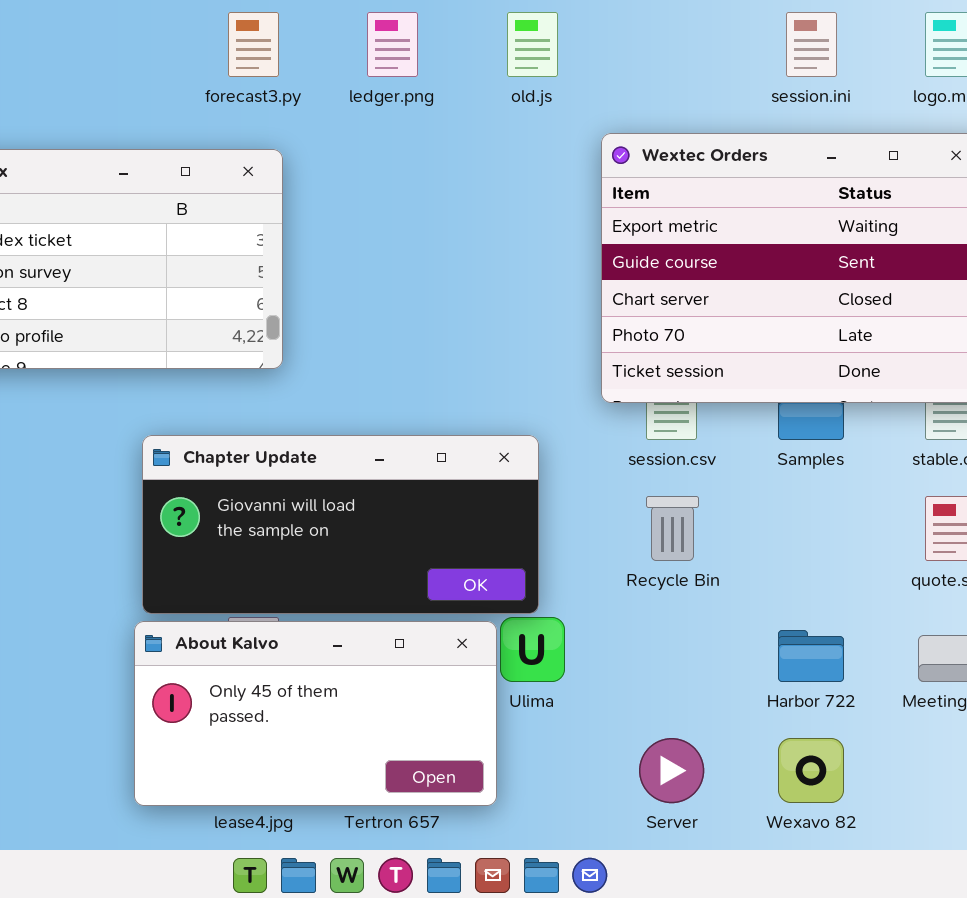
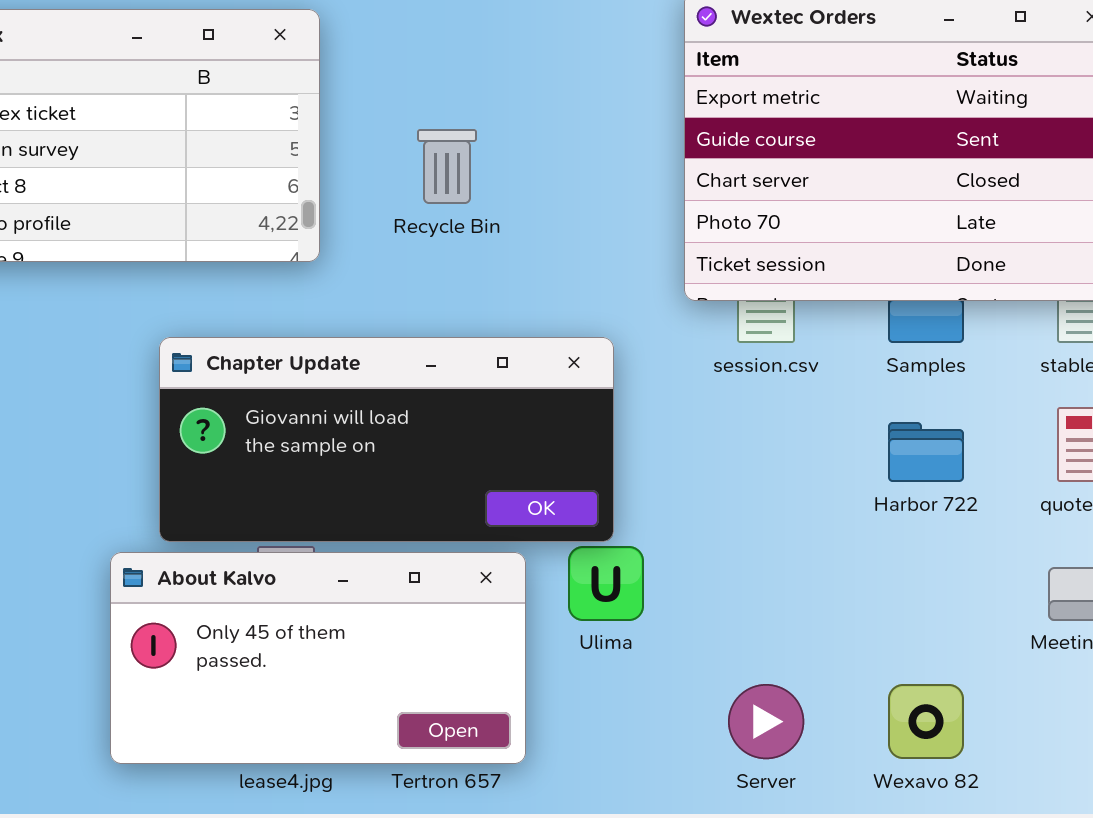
Recycle Bin: [646,496,699,561] -> [417,129,477,204], moved
About Kalvo: [134,621,497,806] -> [110,552,526,764], moved
Harbor 722: [778,630,844,682] -> [888,422,964,482], moved

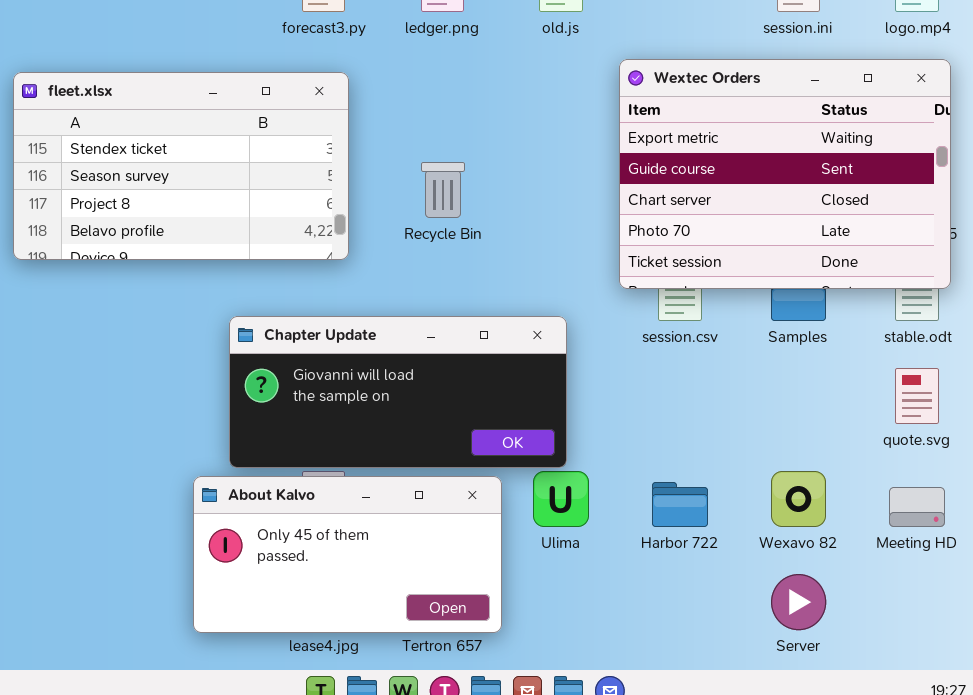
Harbor 722: [888,422,964,482] -> [652,482,708,527], moved
Server: [728,684,804,759] -> [771,574,826,630], moved
Wexavo 82: [888,684,964,759] -> [771,471,826,527], moved

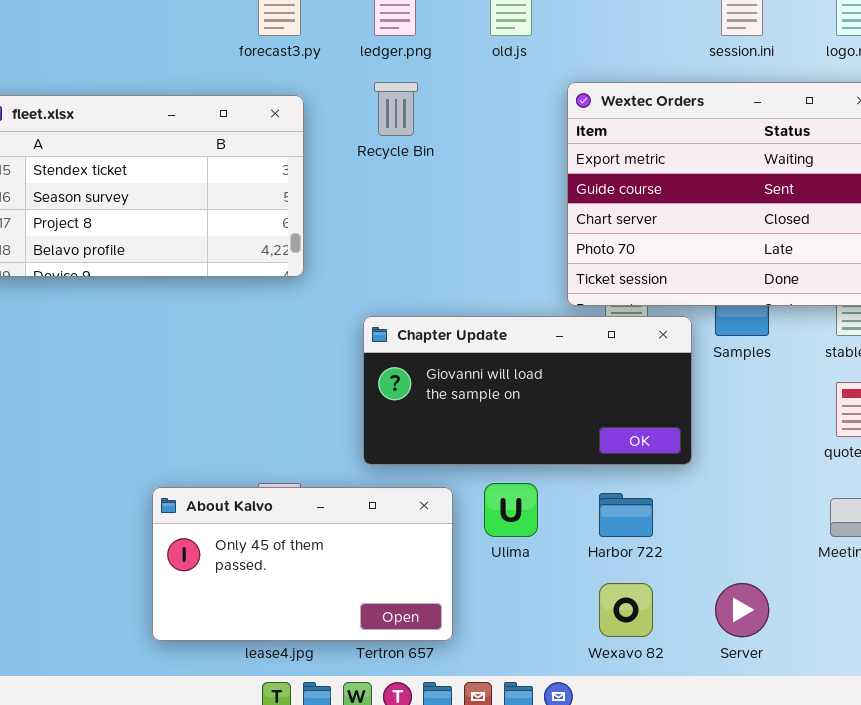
Recycle Bin: [421,162,465,218] -> [374,82,418,136], moved
Chapter Update: [229,316,567,468] -> [363,316,692,465], moved
Wexavo 82: [771,471,826,527] -> [599,583,653,637], moved

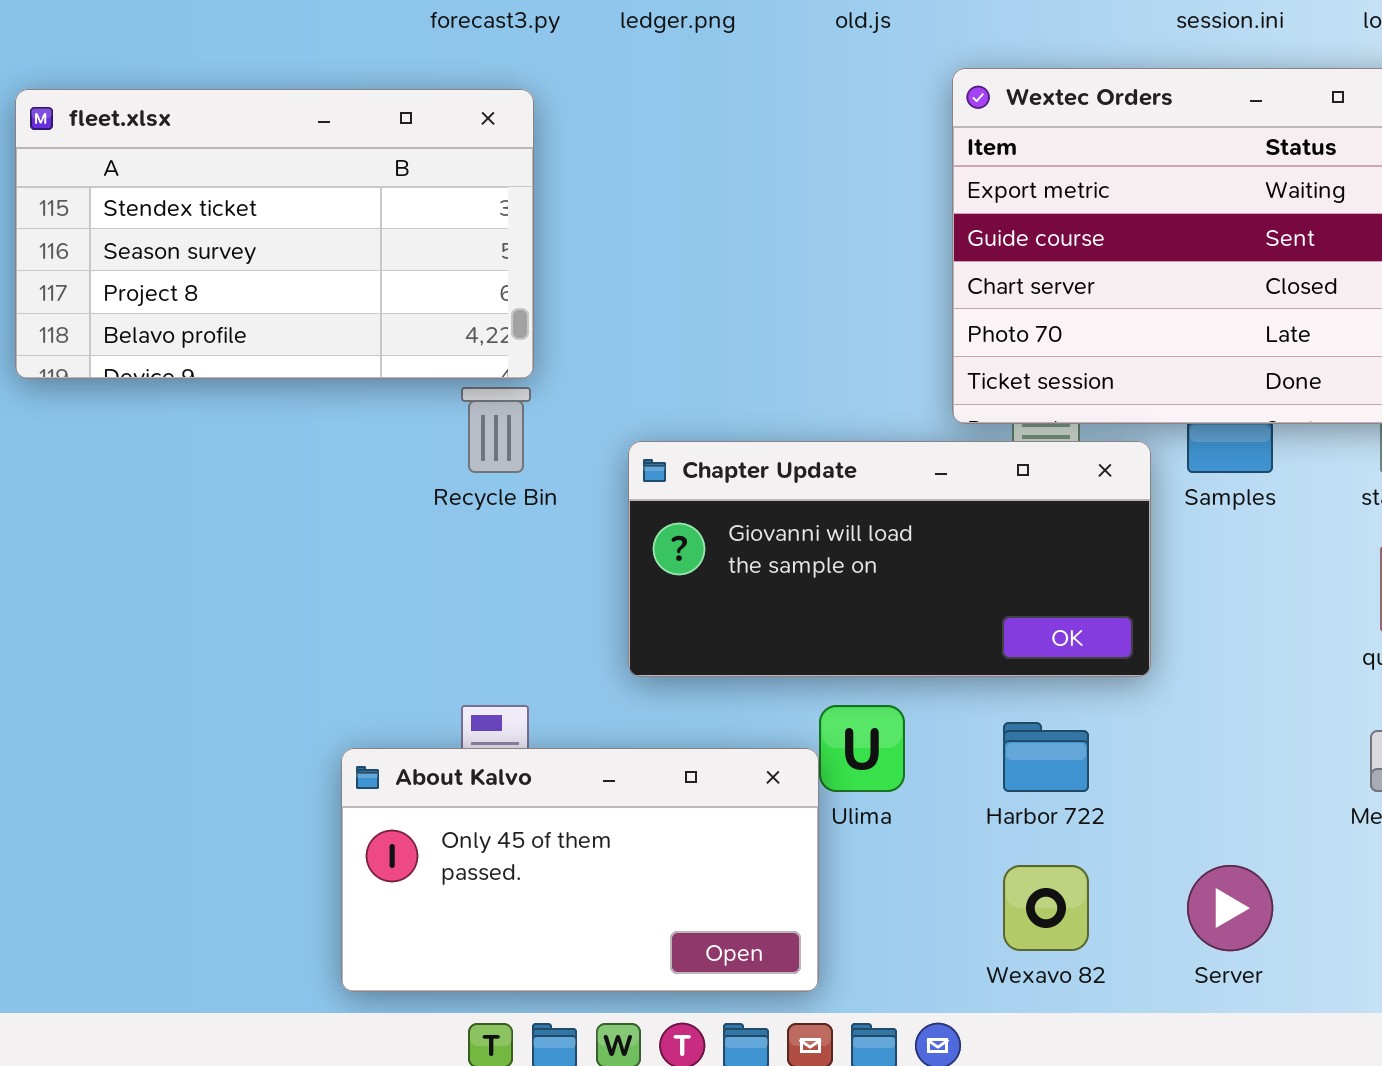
Recycle Bin: [374,82,418,136] -> [461,387,531,473], moved
About Kalvo: [152,487,453,641] -> [341,748,819,992], moved

